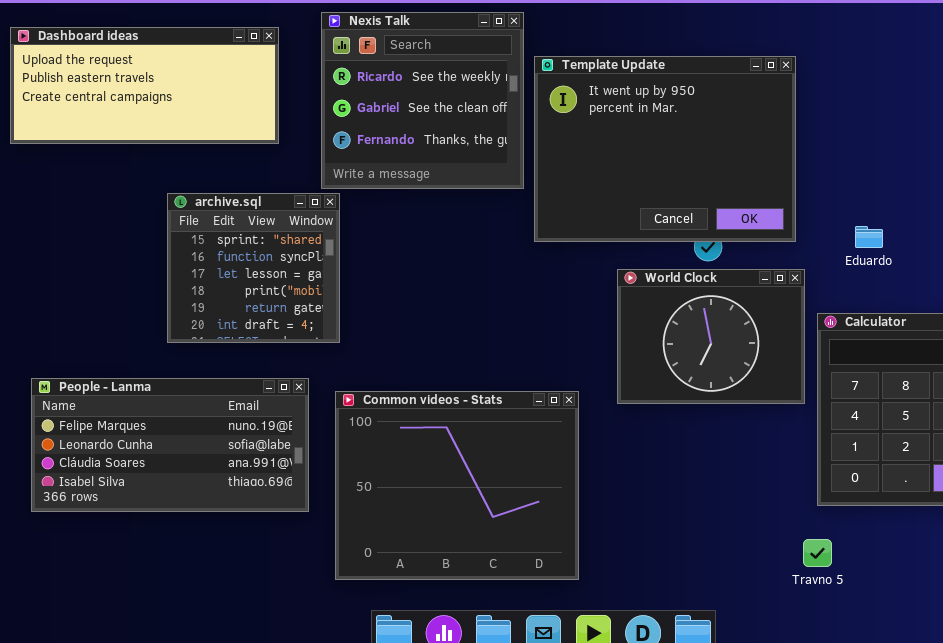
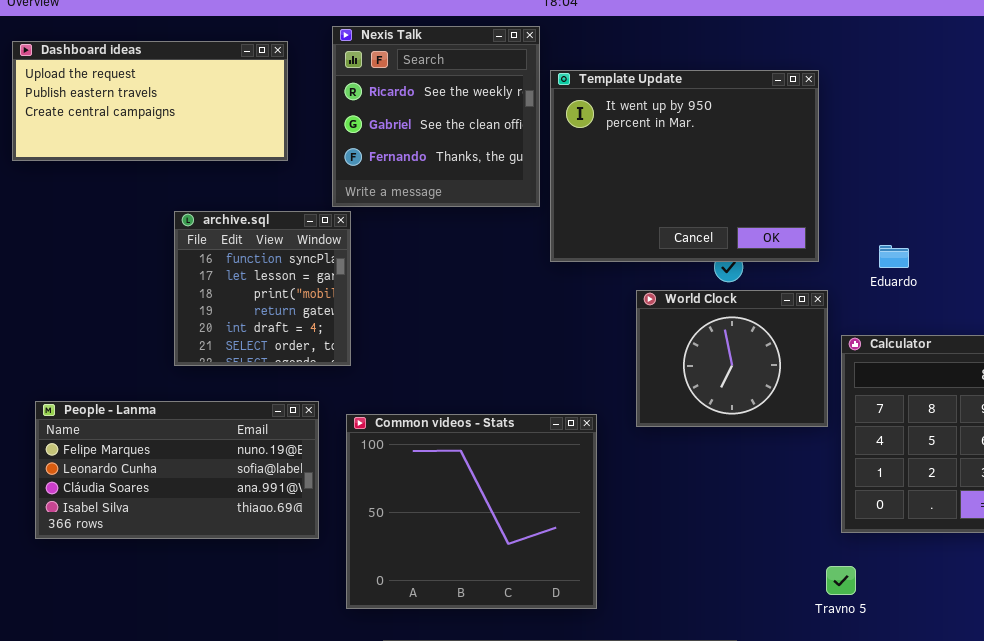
archive.sql: [167,193,340,343] -> [174,211,351,366], scrolled down 1 row

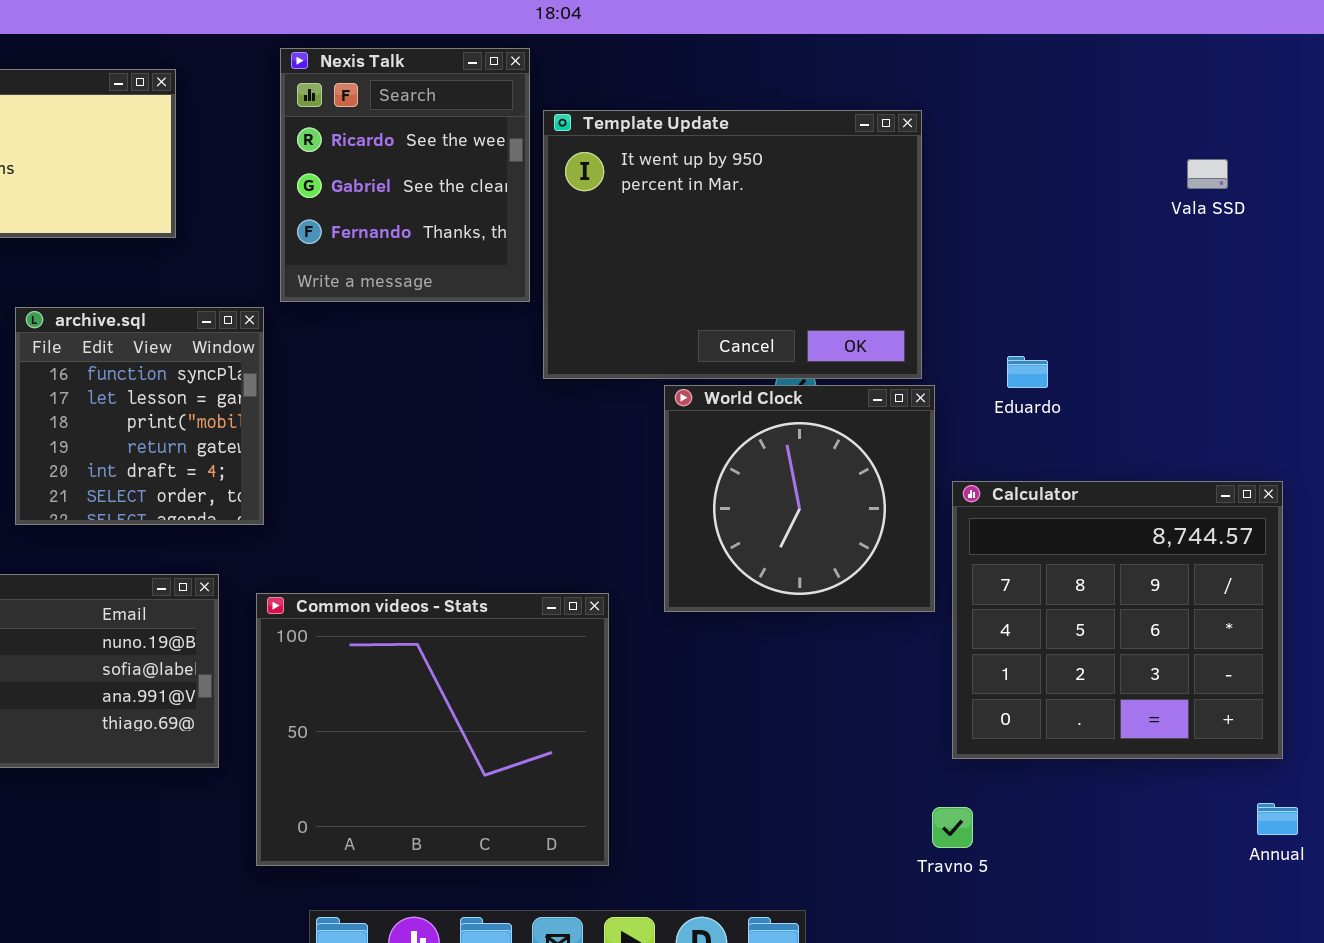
Nexis Talk: [332,26,540,207] -> [280,48,530,302], resized
World Clock: [636,290,828,427] -> [664,385,935,612], resized

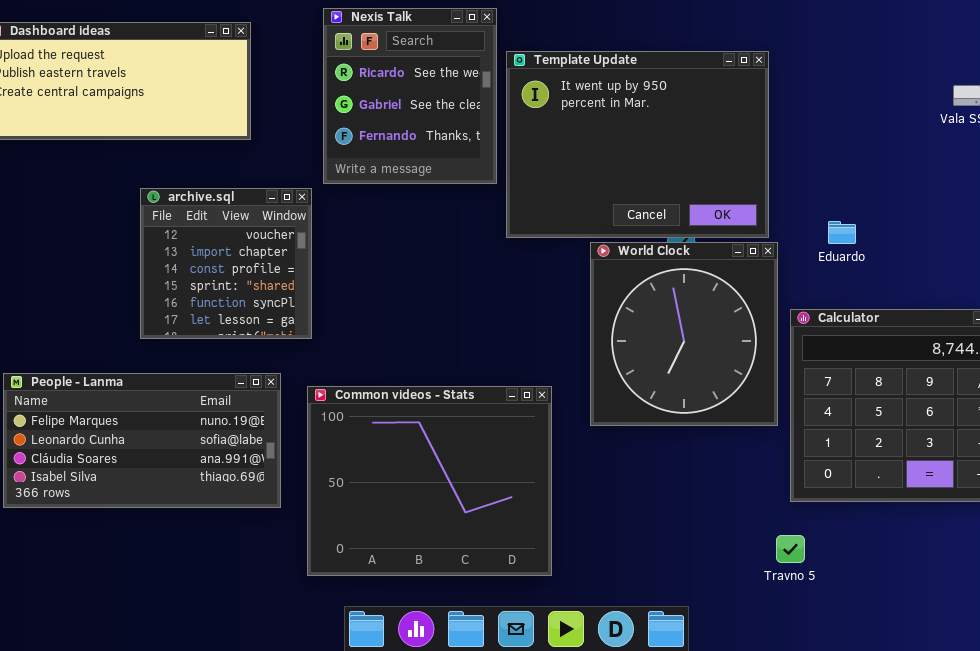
archive.sql: [15,307,264,525] -> [140,188,312,339], scrolled up 4 rows
World Clock: [664,385,935,612] -> [590,242,778,426], resized

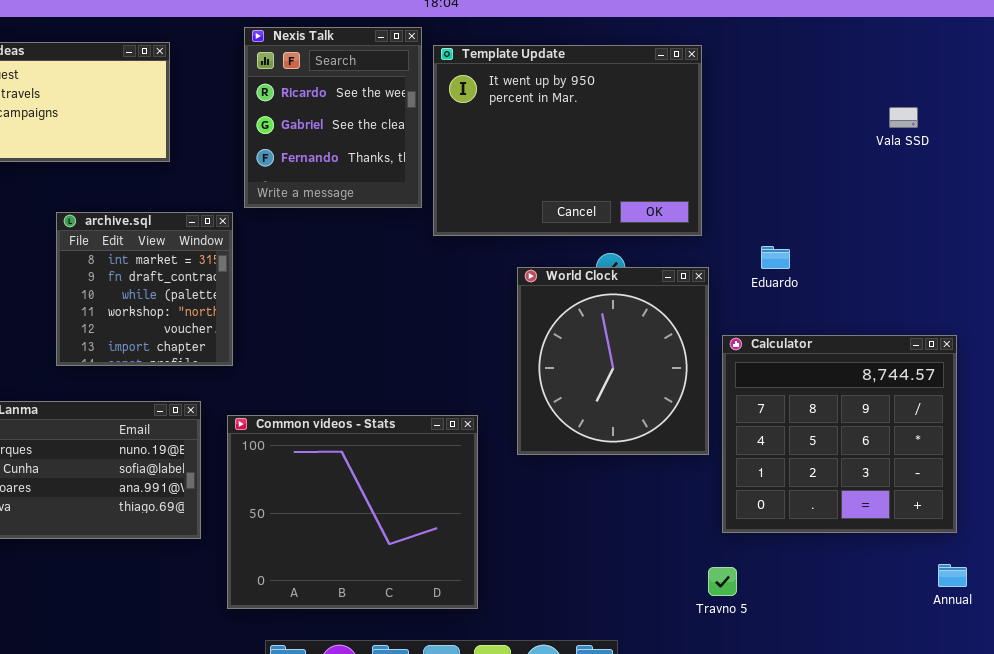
Template Update: [506,51,769,238] -> [433,45,702,236], moved
archive.sql: [140,188,312,339] -> [56,212,233,366], scrolled up 4 rows

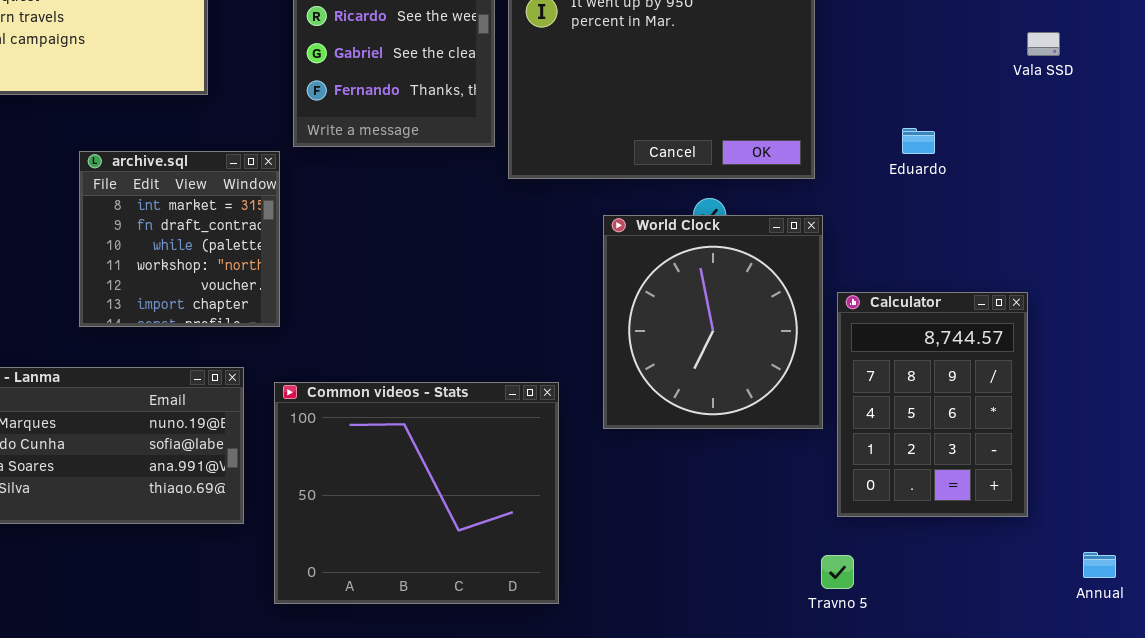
Eduardo: [761,246,790,269] -> [902,128,935,154], moved
Calculator: [722,335,957,533] -> [837,292,1028,517], resized

